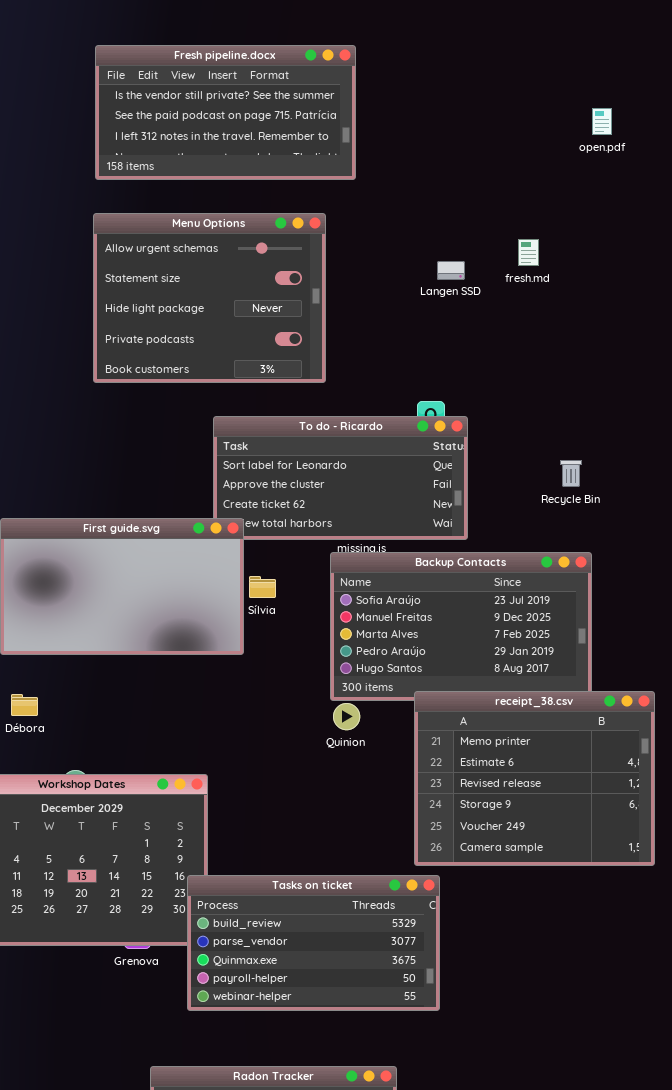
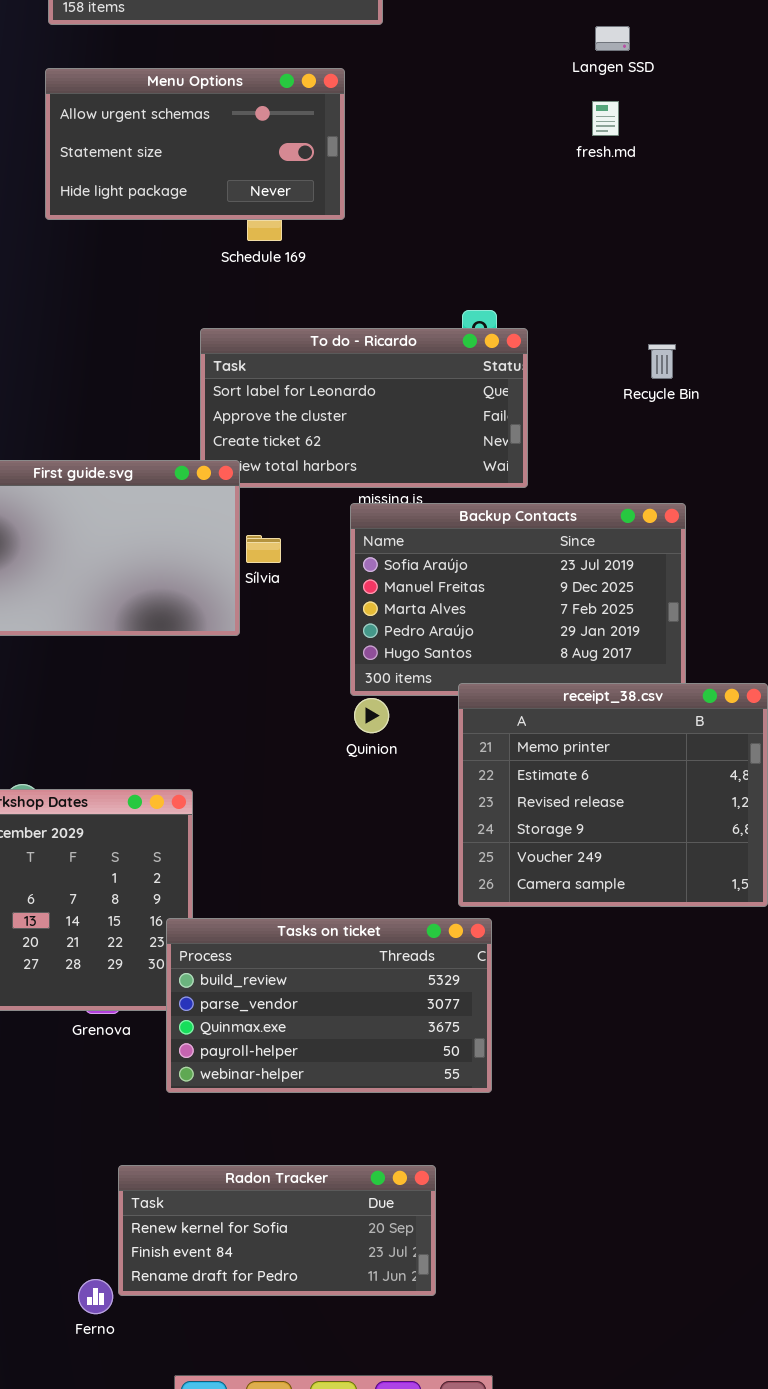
Menu Options: [93,213,326,383] -> [45,68,345,220], resized
Langen SSD: [437,261,465,280] -> [595,26,630,51], moved
Recycle Bin: [560,460,582,487] -> [648,344,676,379], moved

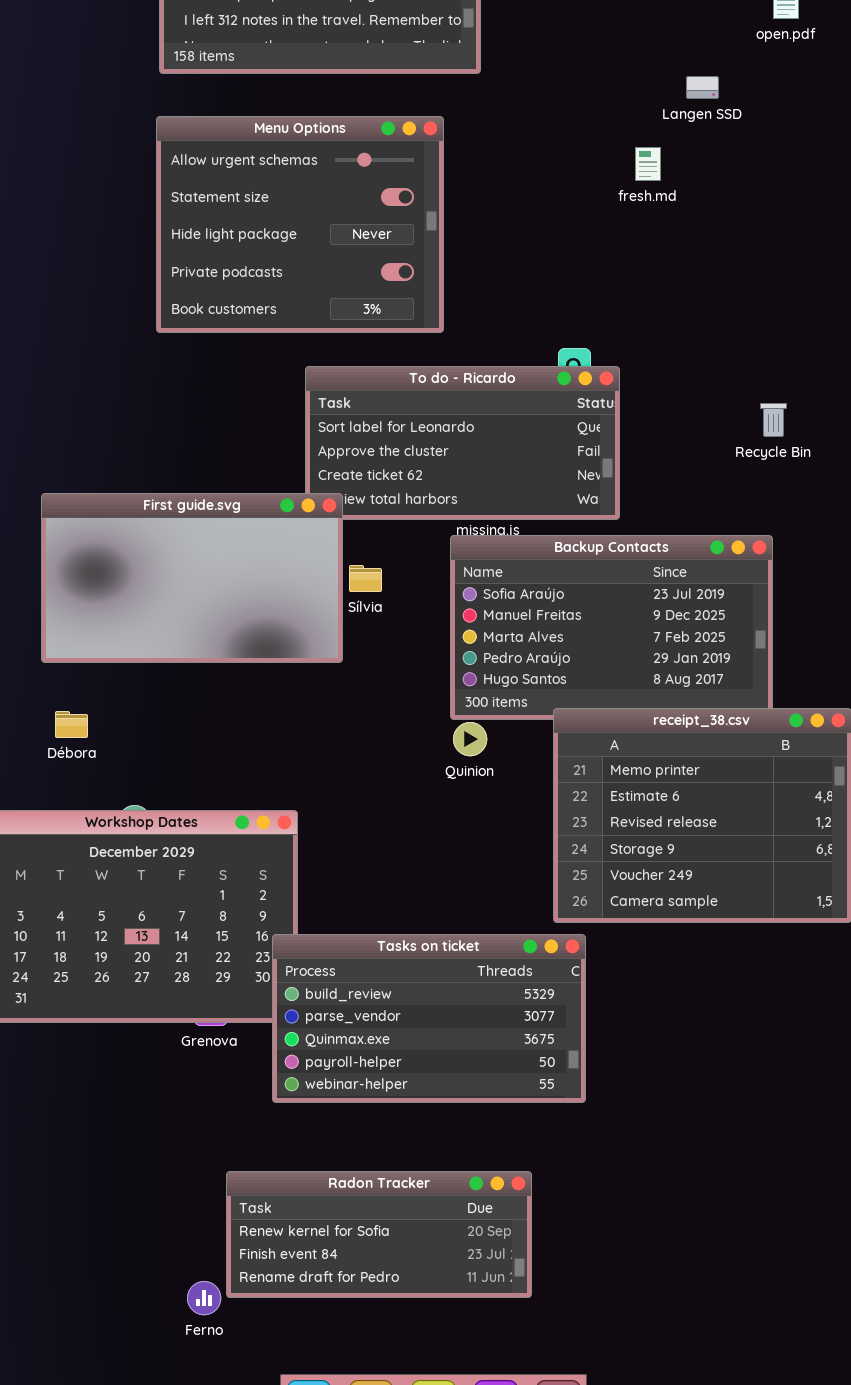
Menu Options: [45,68,345,220] -> [156,116,444,333], resized
fresh.md: [592,101,619,136] -> [635,147,661,181], moved
Recycle Bin: [648,344,676,379] -> [760,403,787,437], moved

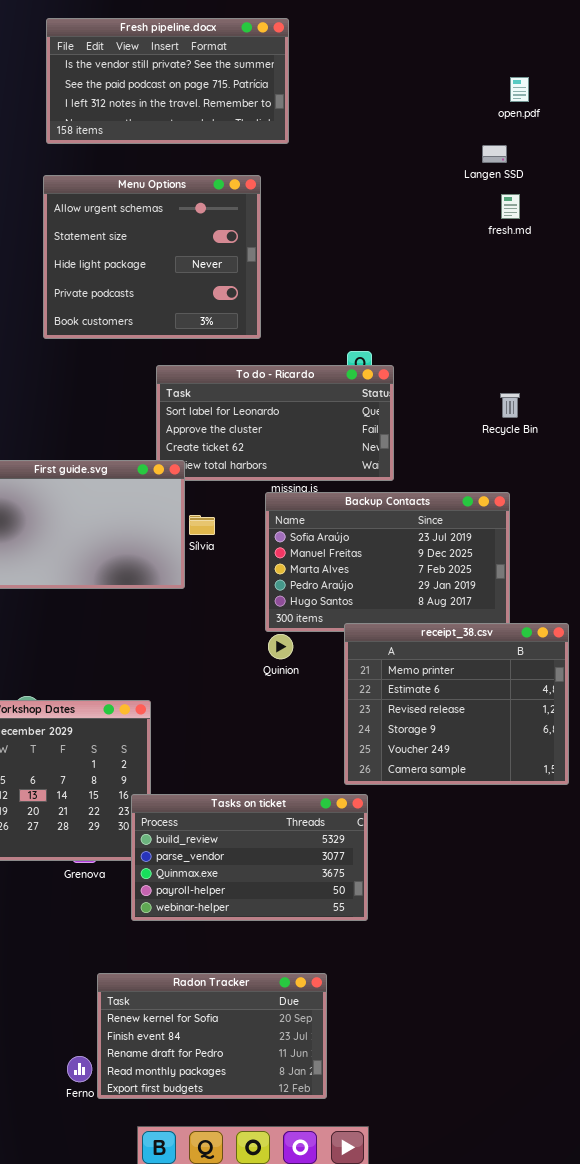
Langen SSD: [686,76,719,99] -> [482,145,507,163], moved
fresh.md: [635,147,661,181] -> [501,194,520,219], moved
Radon Tracker: [226,1171,532,1298] -> [97,973,327,1099], resized

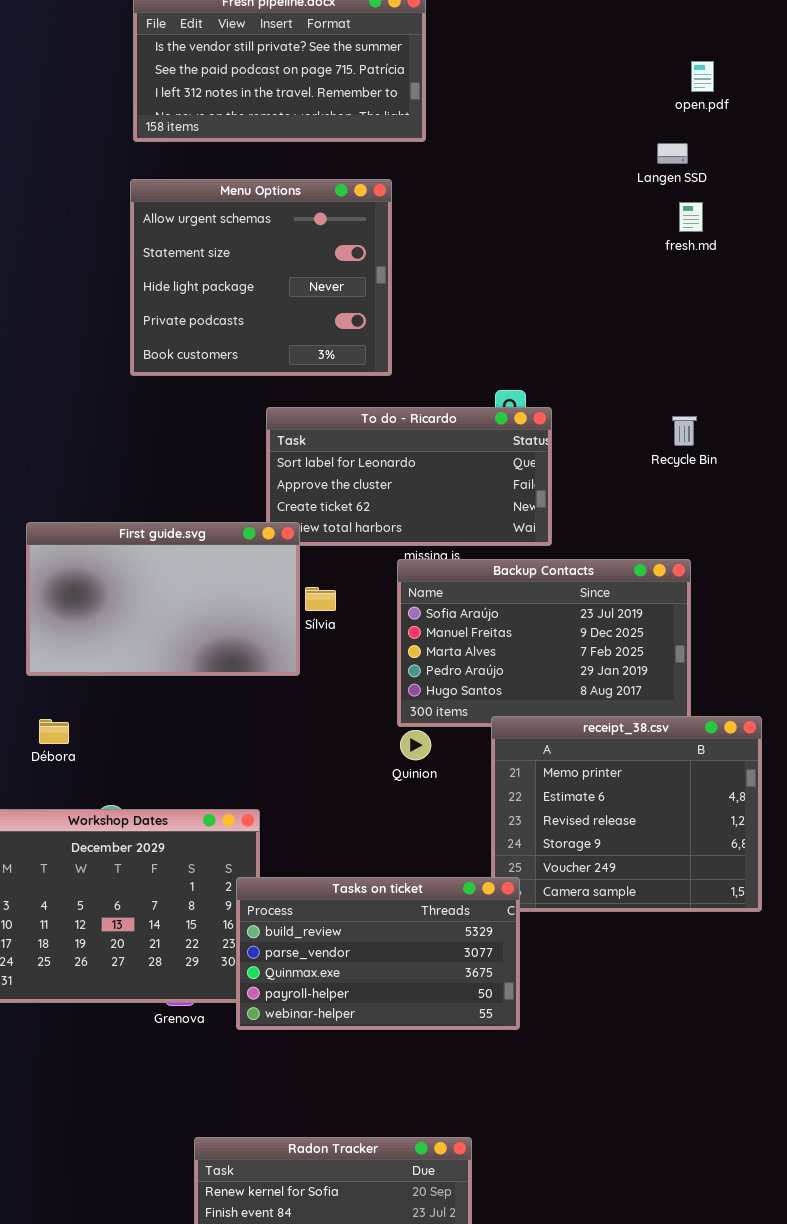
Recycle Bin: [500,393,520,418] -> [672,416,697,446], moved
Tasks on ticket: [131,794,368,921] -> [236,877,520,1030], moved

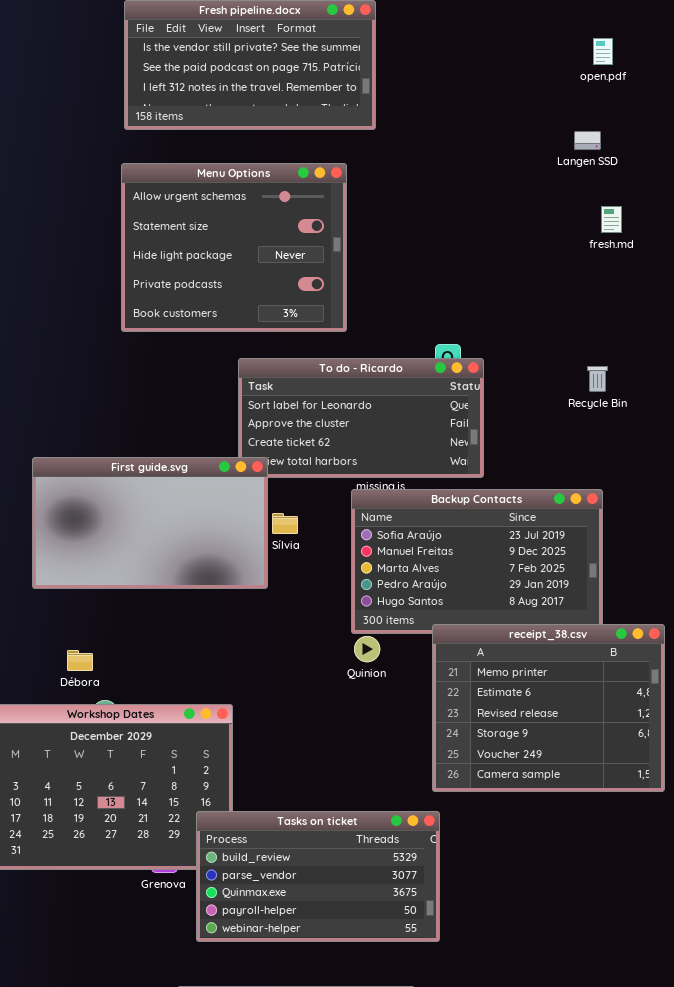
open.pdf: [691,61,714,92] -> [593,38,613,65], moved
fresh.md: [679,202,703,232] -> [601,206,622,233], moved
Débora: [39,719,69,744] -> [67,650,93,671], moved
Tasks on ticket: [236,877,520,1030] -> [196,811,440,942], moved

